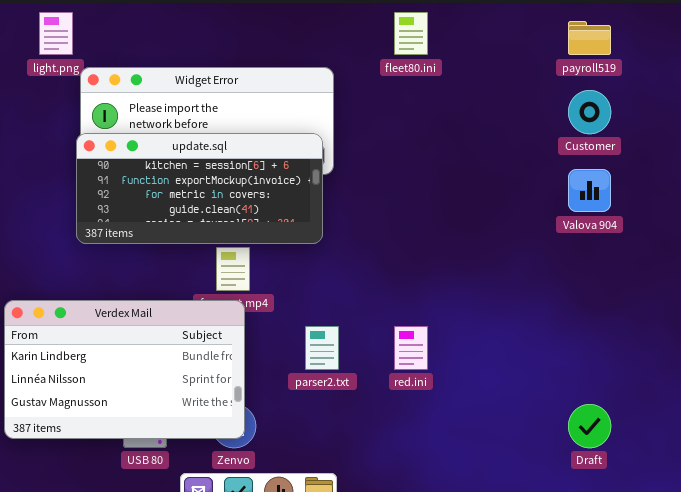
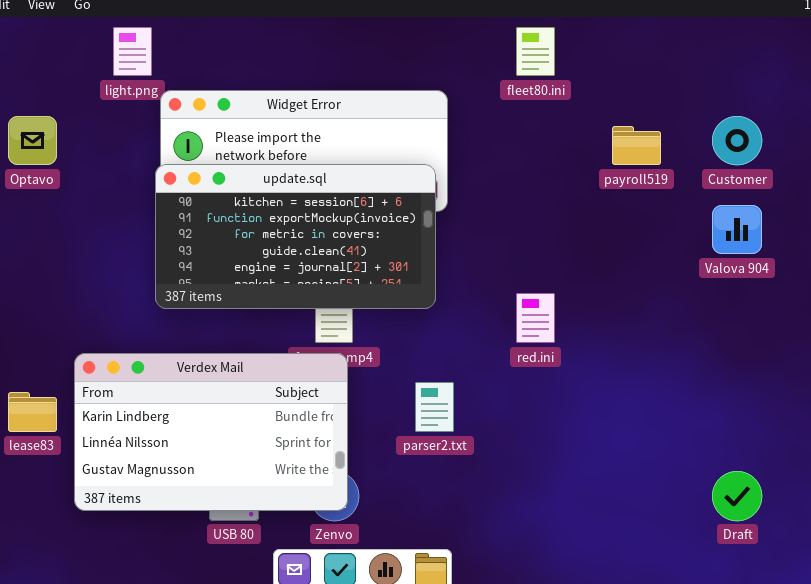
payroll519: [568,21,611,55] -> [612,126,661,165], moved
update.sql: [76,133,323,244] -> [155,164,436,309], resized
red.ini: [394,326,428,370] -> [516,293,555,343], moved

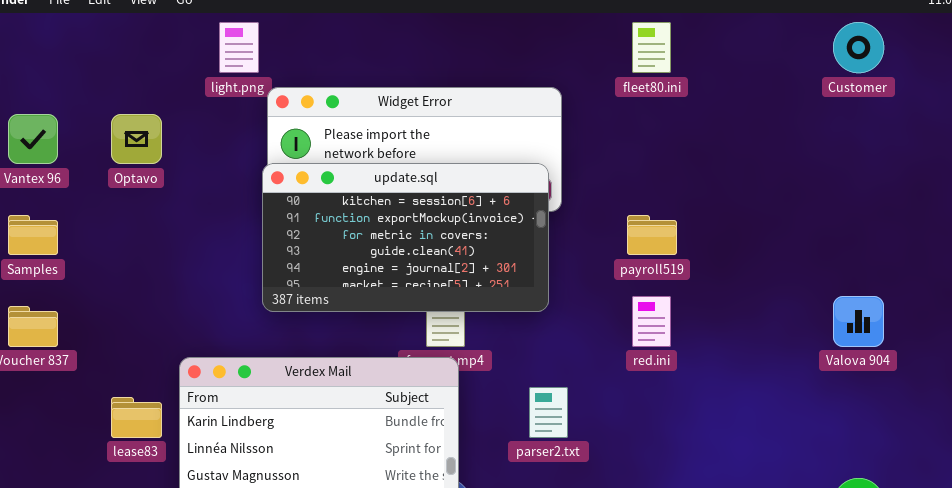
Customer: [712,116,762,165] -> [833,22,884,73], moved
payroll519: [612,126,661,165] -> [627,215,677,255], moved
Valova 904: [712,205,762,254] -> [833,296,884,347], moved

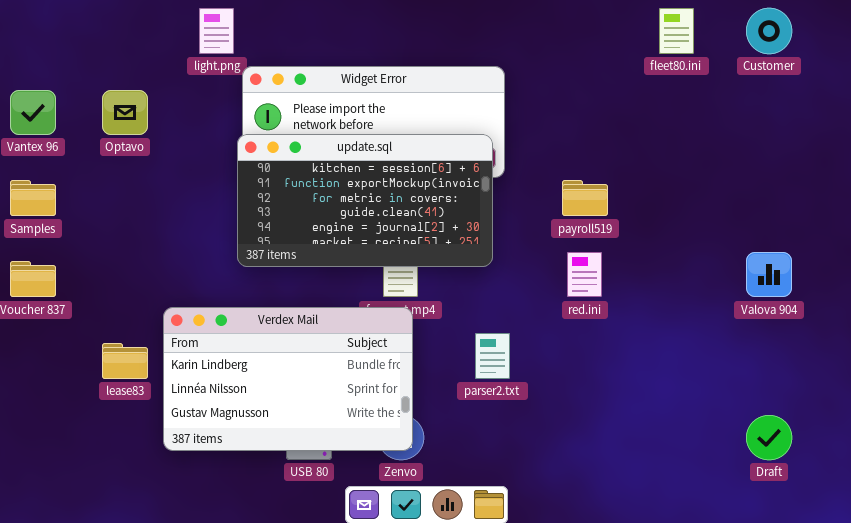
fleet80.ini: [632,22,671,73] -> [659,8,694,54], moved

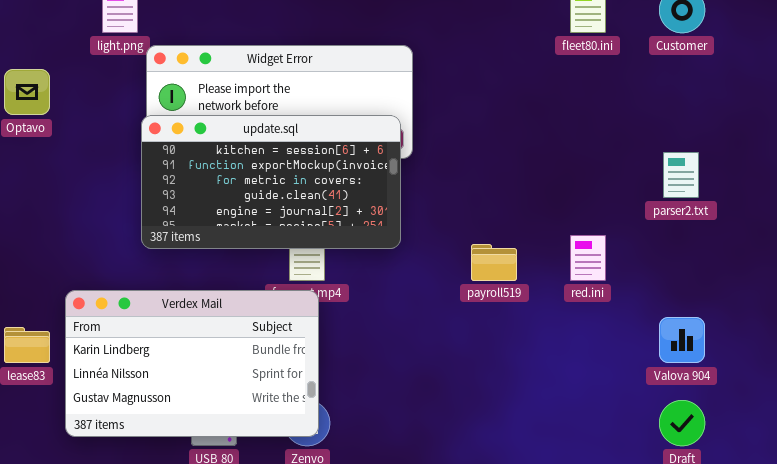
payroll519: [562,180,608,216] -> [471,244,517,281], moved
red.ini: [567,252,602,297] -> [570,235,606,281], moved
Valova 904: [746,252,792,297] -> [659,317,705,363], moved
parser2.txt: [475,333,510,379] -> [663,152,699,198], moved

